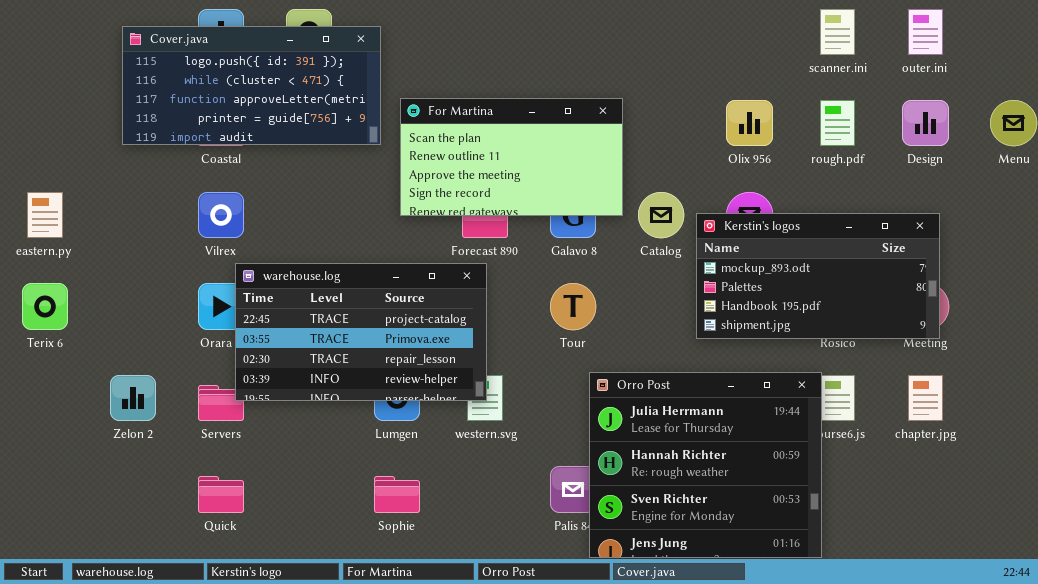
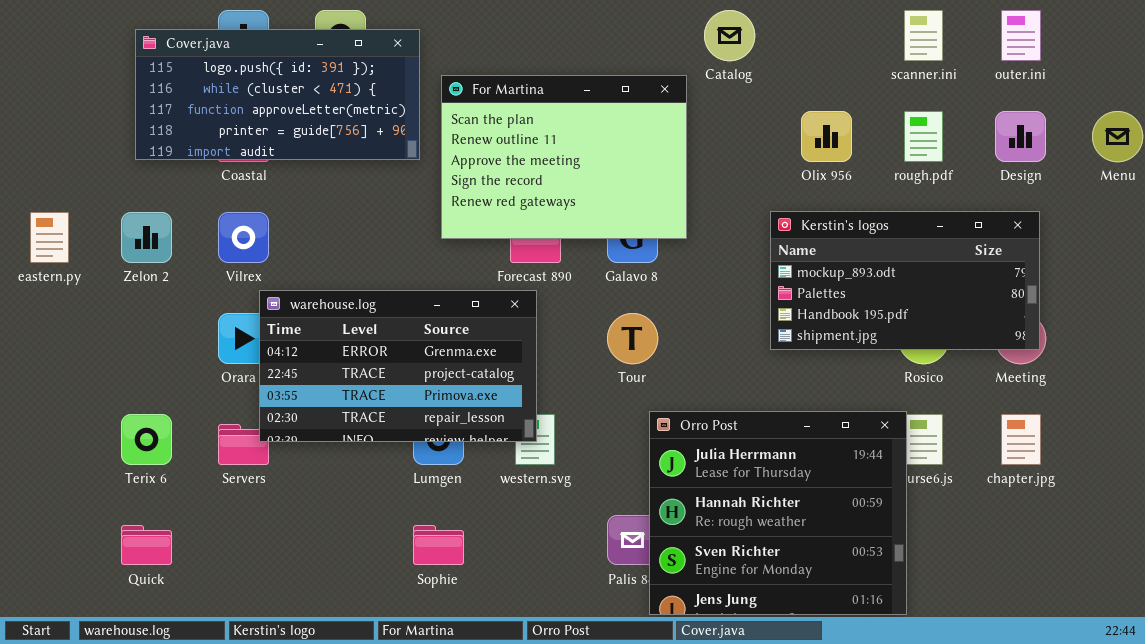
For Martina: [400,98,623,216] -> [441,75,687,239], resized
Catalog: [638,192,684,238] -> [704,10,755,61], moved
Kerstin's logos: [696,213,940,339] -> [770,211,1040,350], moved
warehouse.log: [235,263,487,401] -> [259,290,537,442], scrolled up 1 row
Terix 6: [22,283,68,330] -> [121,414,172,465], moved
Zelon 2: [110,375,156,421] -> [121,212,172,263], moved
Quick: [198,476,244,513] -> [121,525,172,565], moved

